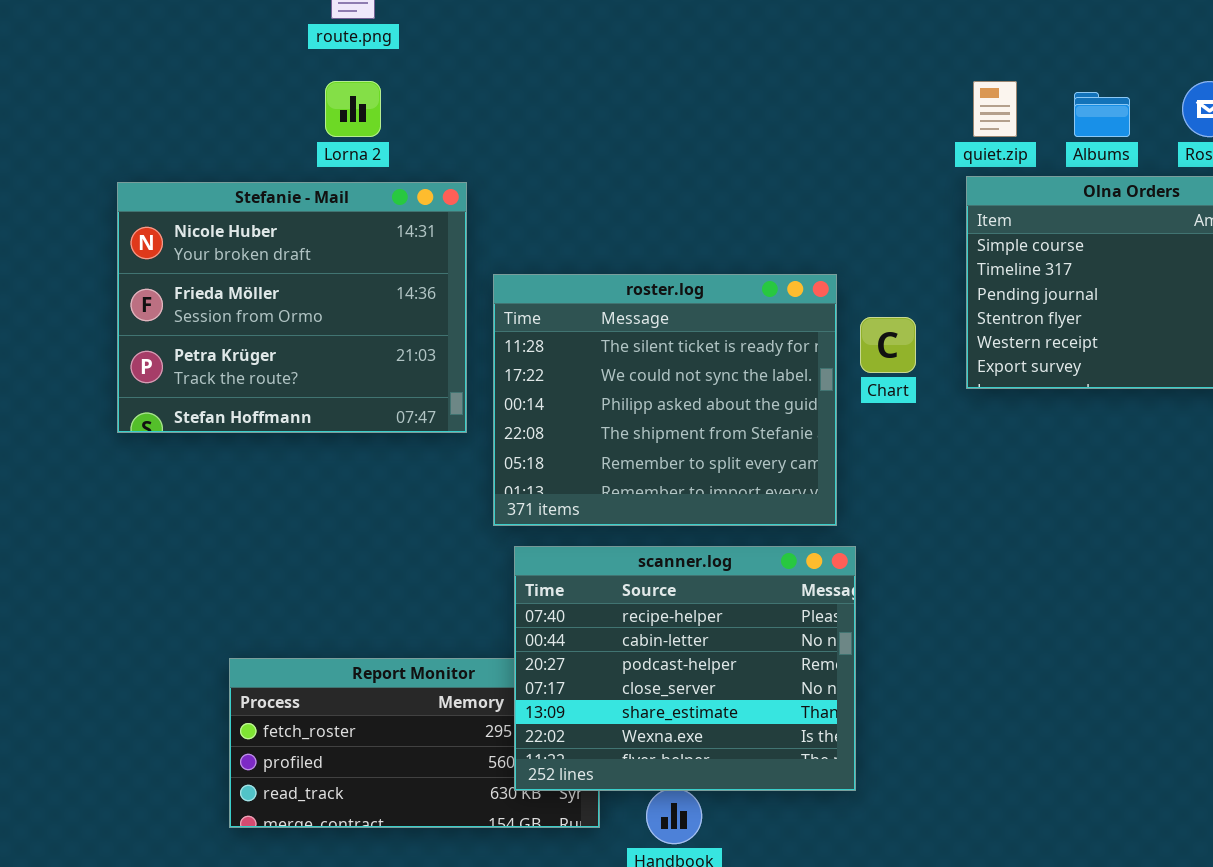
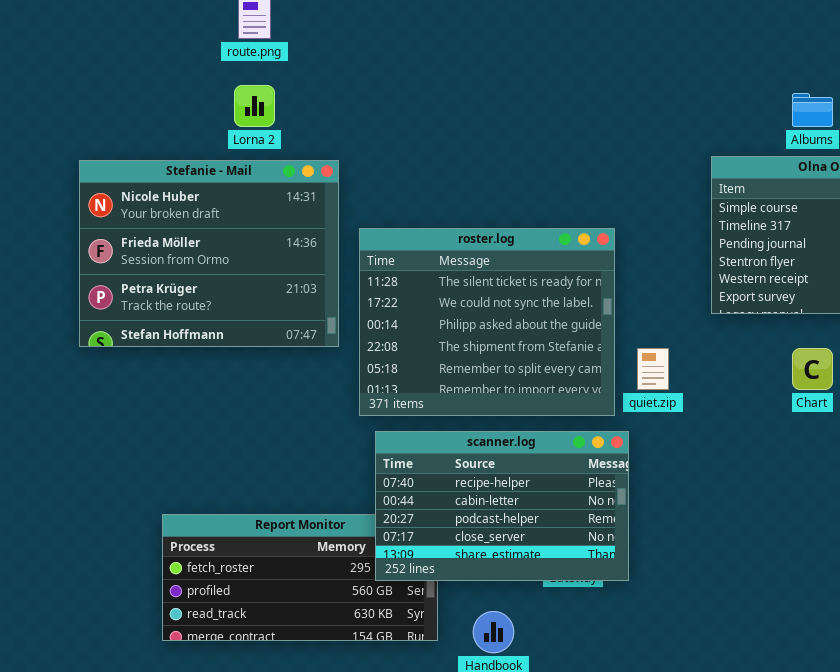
quiet.zip: [973,81,1017,137] -> [637,348,669,390], moved
Chart: [860,317,916,373] -> [792,348,833,390], moved
scanner.log: [514,546,856,791] -> [375,431,629,581], resized

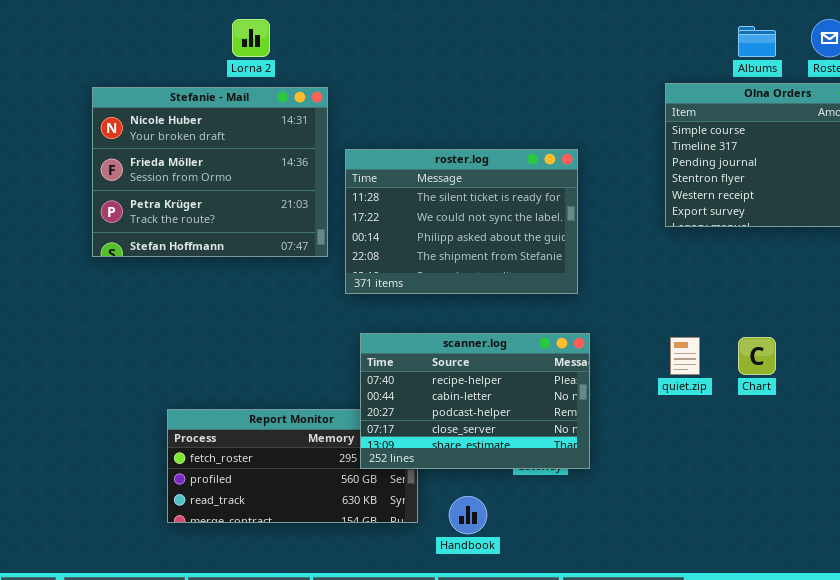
roster.log: [359,228,615,416] -> [345,149,578,294], resized
quiet.zip: [637,348,669,390] -> [670,337,700,375], moved
Chart: [792,348,833,390] -> [738,337,776,375], moved

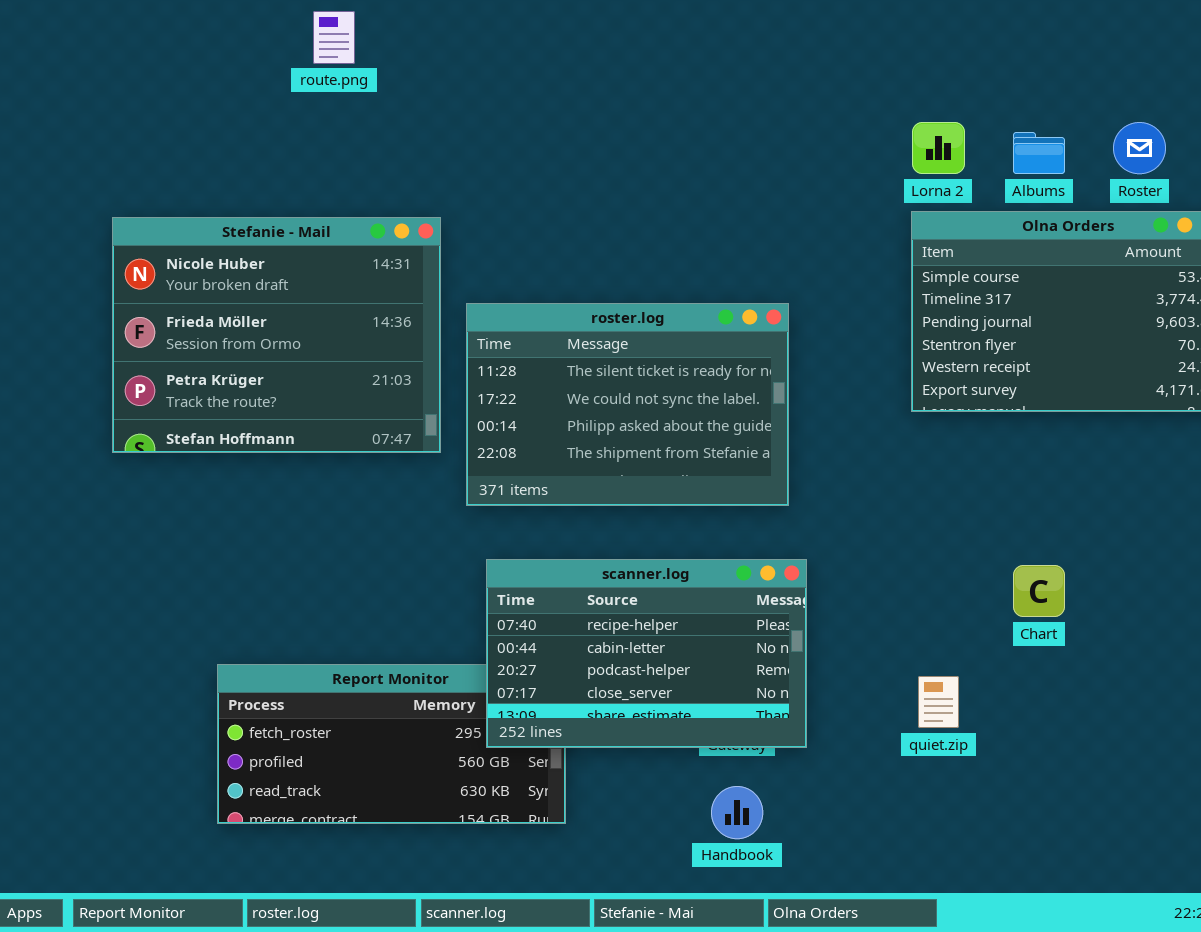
Lorna 2: [232,19,270,57] -> [912,122,965,174], moved
quiet.zip: [670,337,700,375] -> [918,676,959,728], moved
Handbook: [449,496,487,534] -> [711,786,763,839], moved

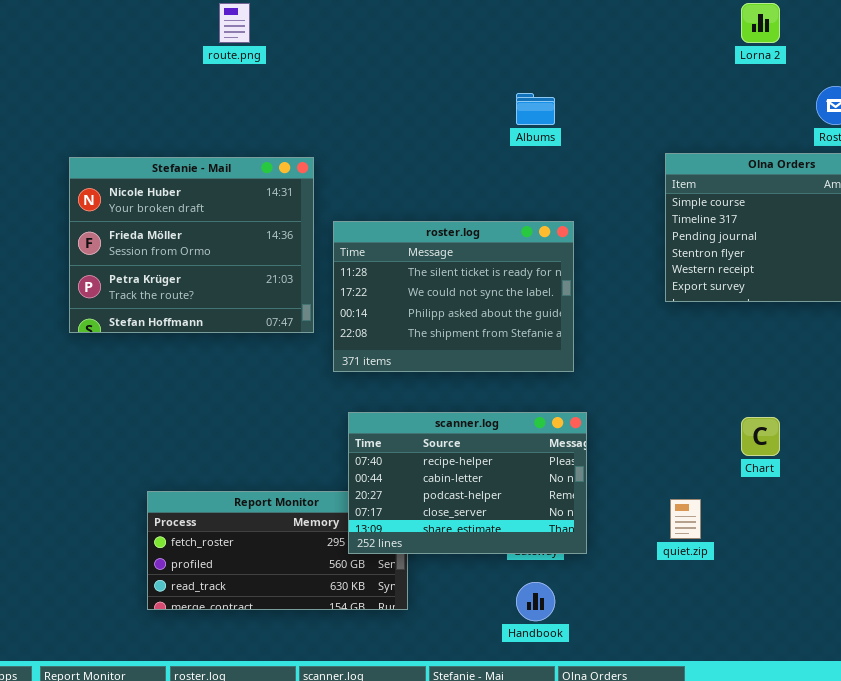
Lorna 2: [912,122,965,174] -> [741,3,780,43], moved
Albums: [1013,132,1065,174] -> [516,93,555,125], moved

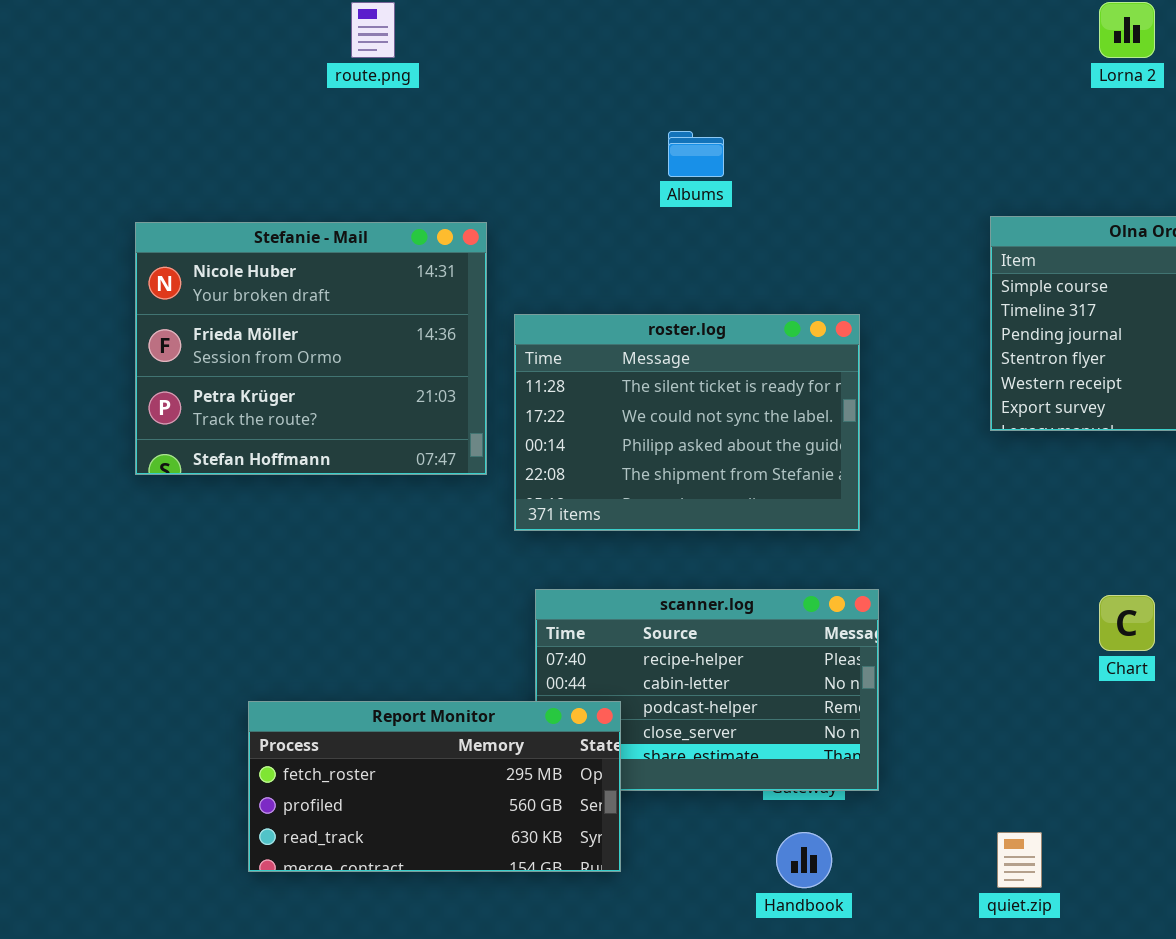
Albums: [516,93,555,125] -> [668,131,724,177], moved
Report Monitor: [147,491,408,610] -> [248,701,621,872], raised
quiet.zip: [670,499,701,539] -> [997,832,1042,888], moved

